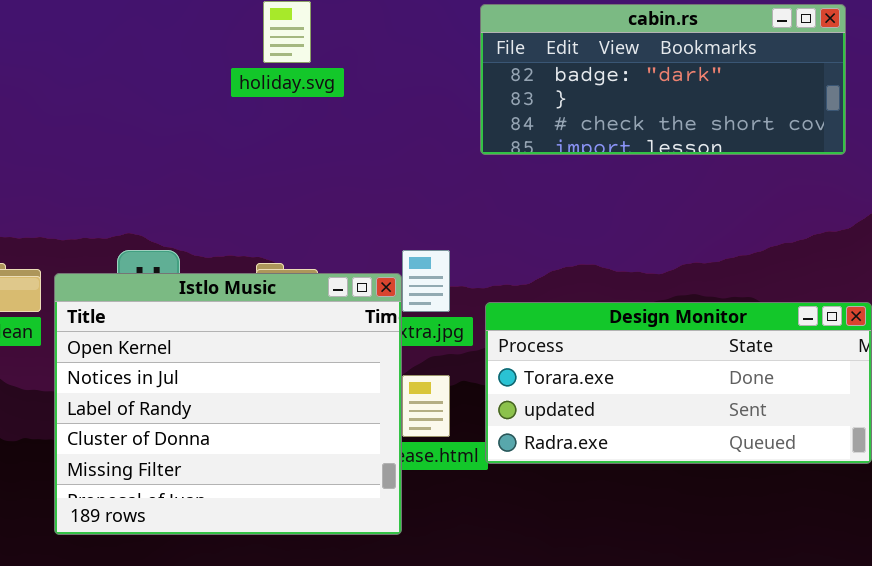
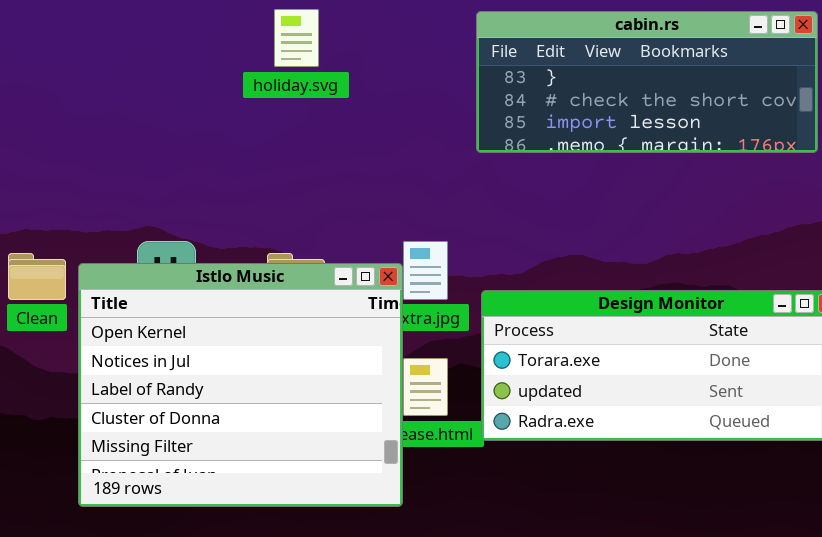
cabin.rs: [480,4,846,155] -> [476,11,818,153], scrolled down 1 row

